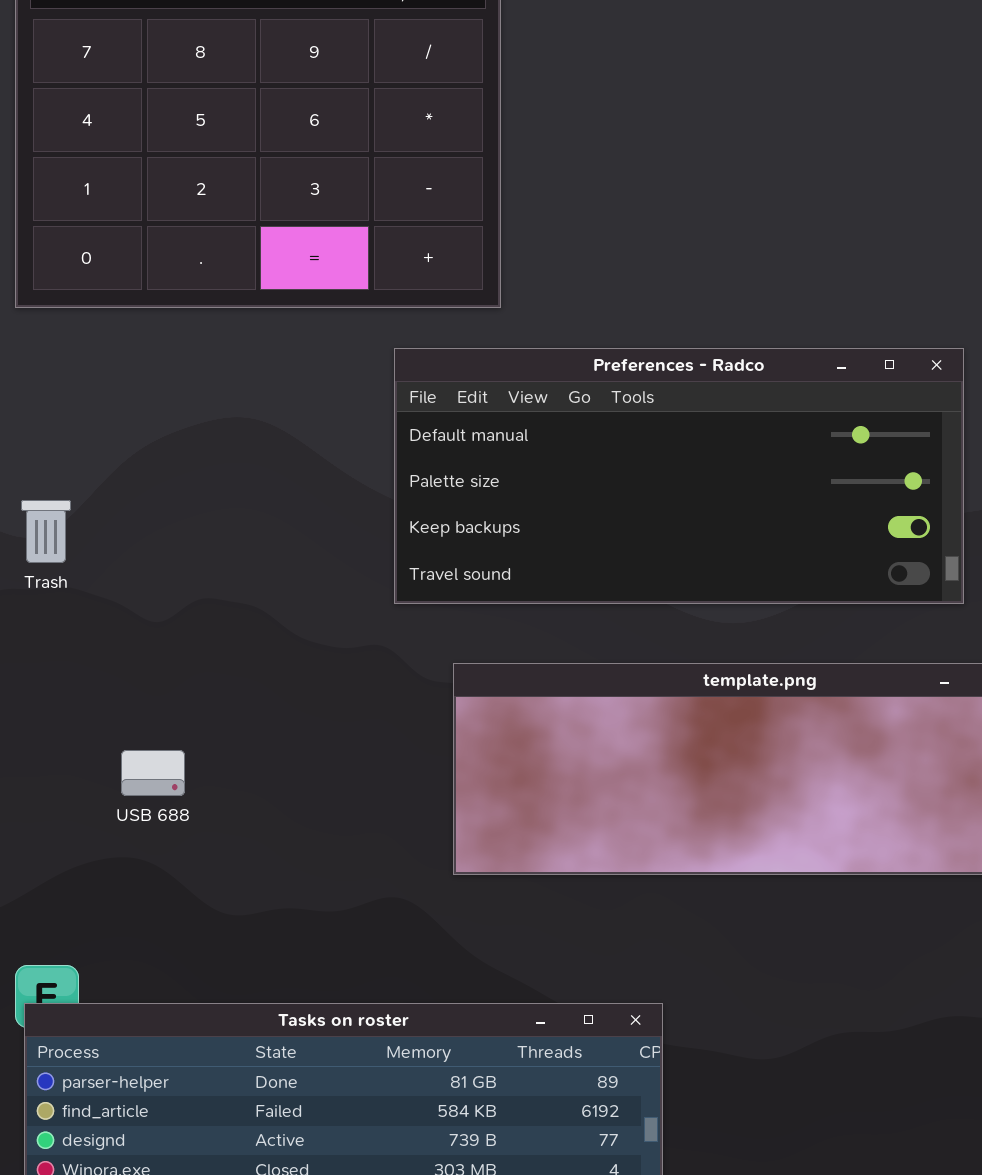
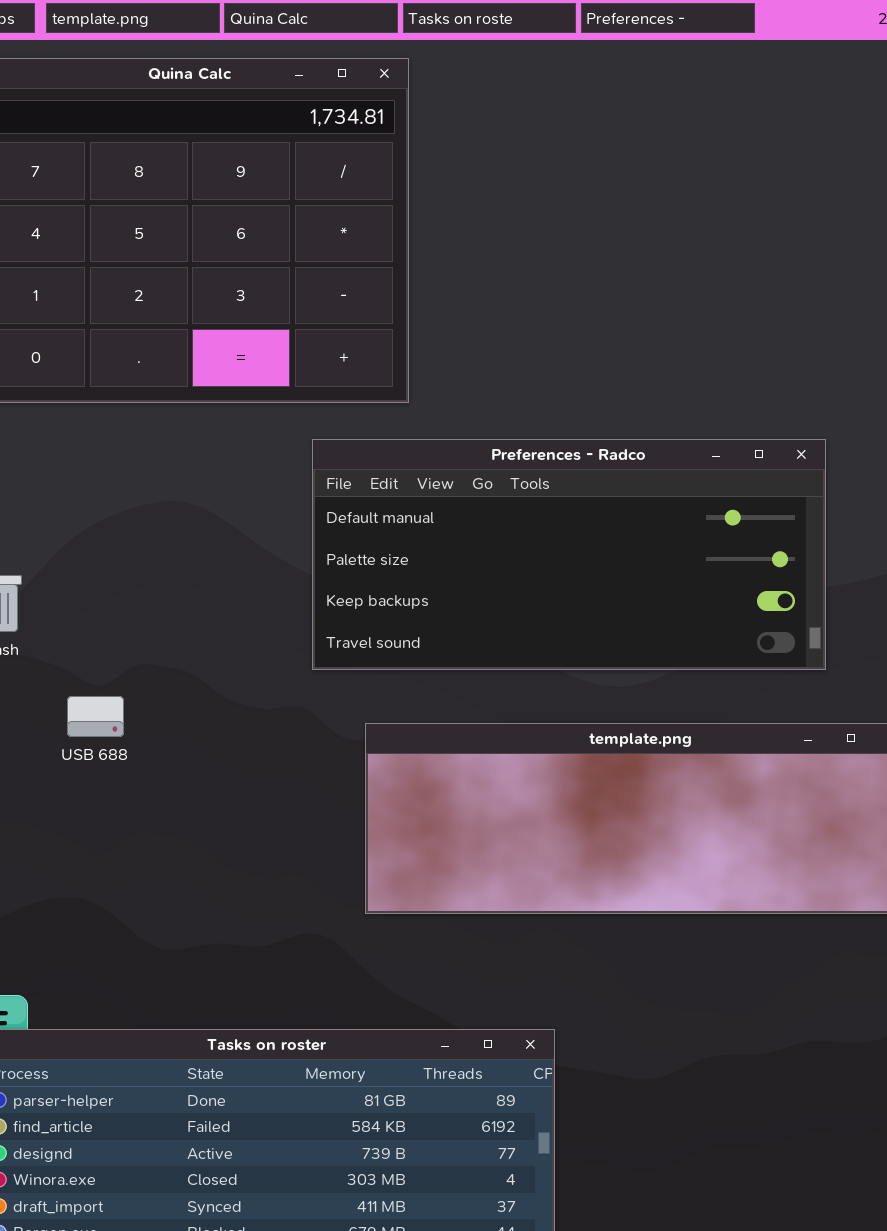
USB 688: [121,750,185,796] -> [67,696,124,737], moved

